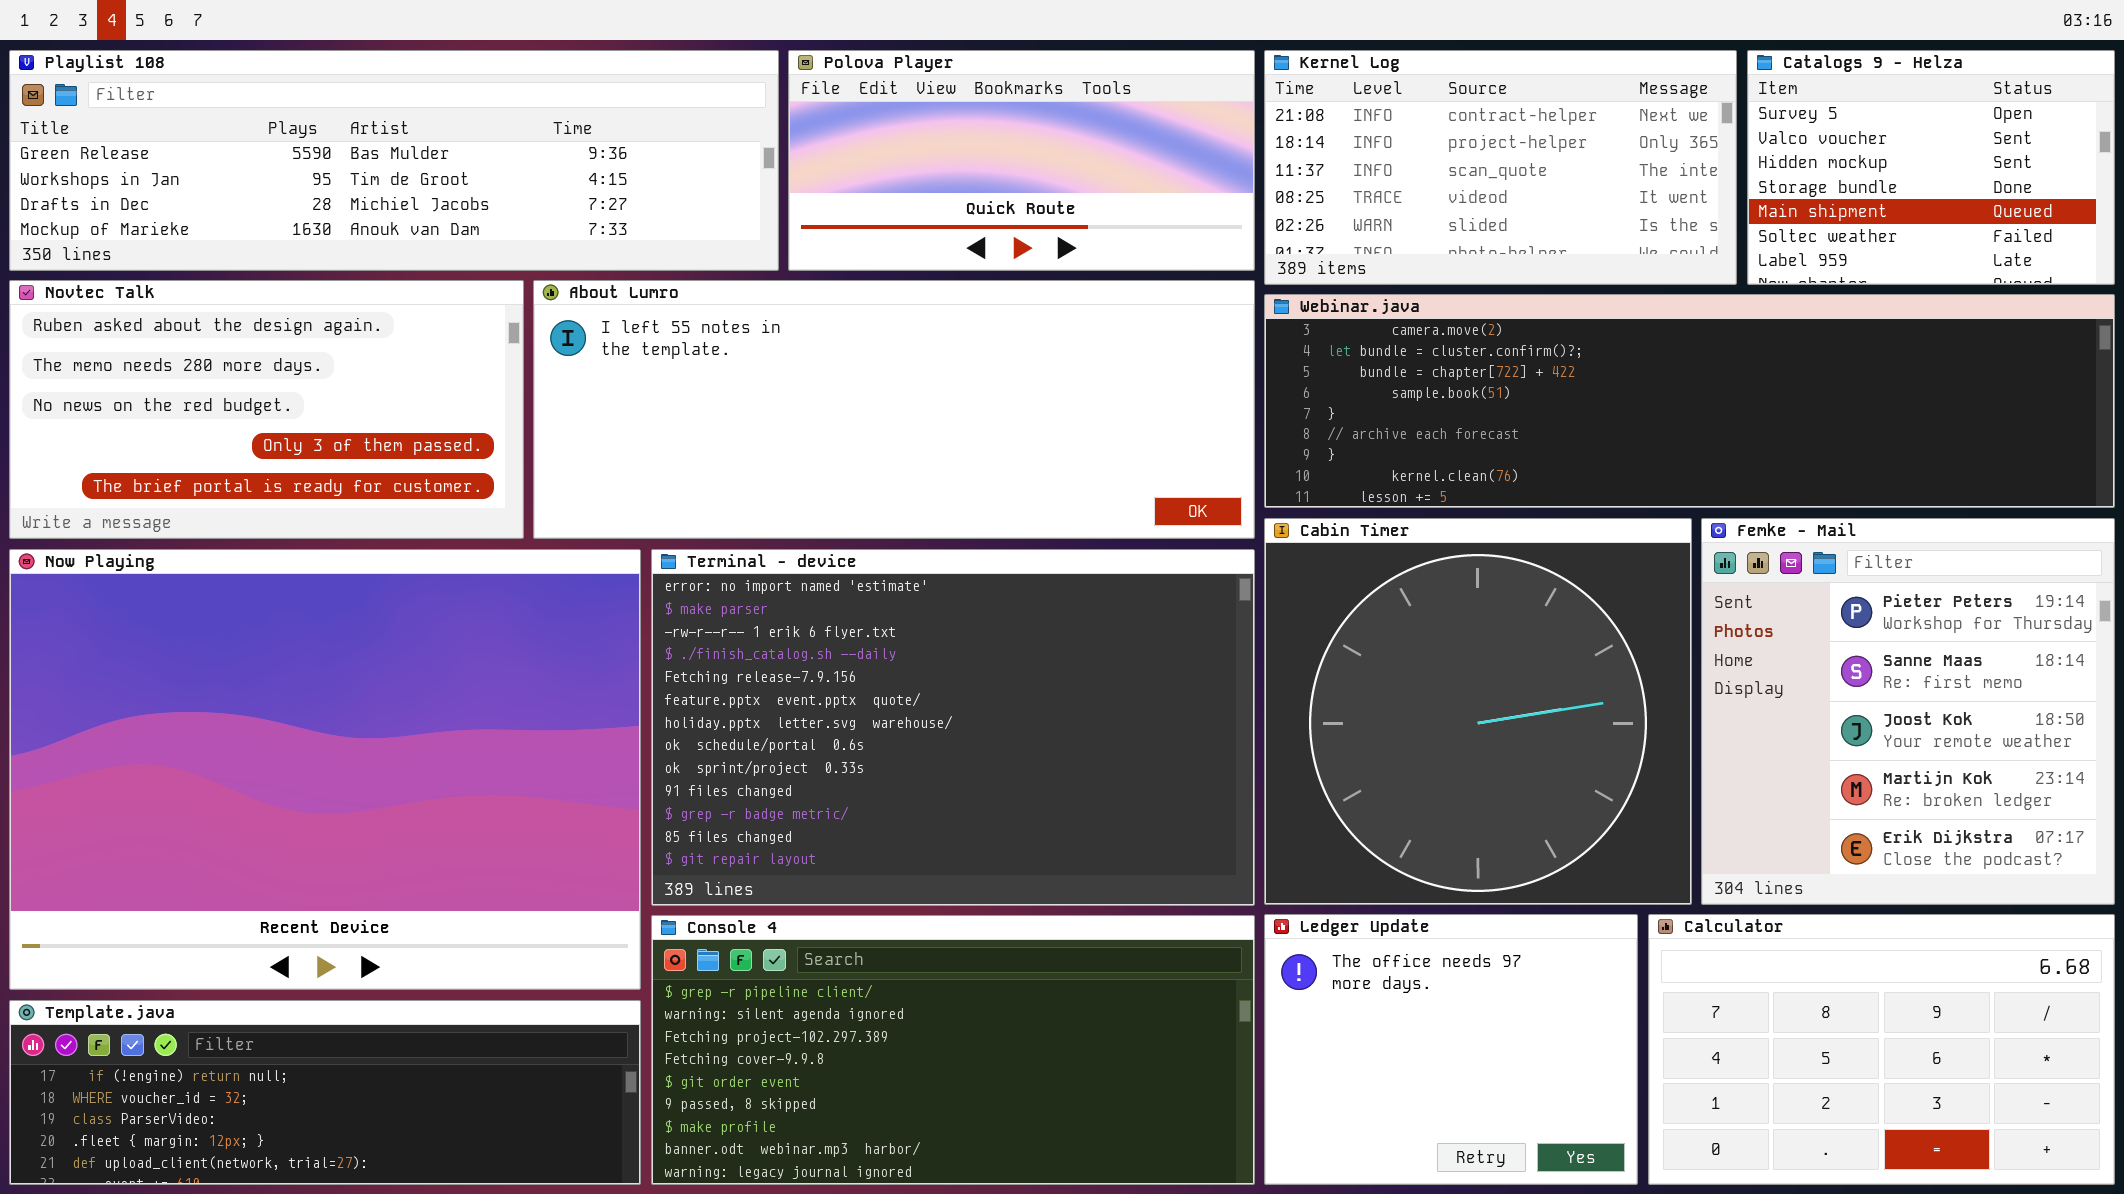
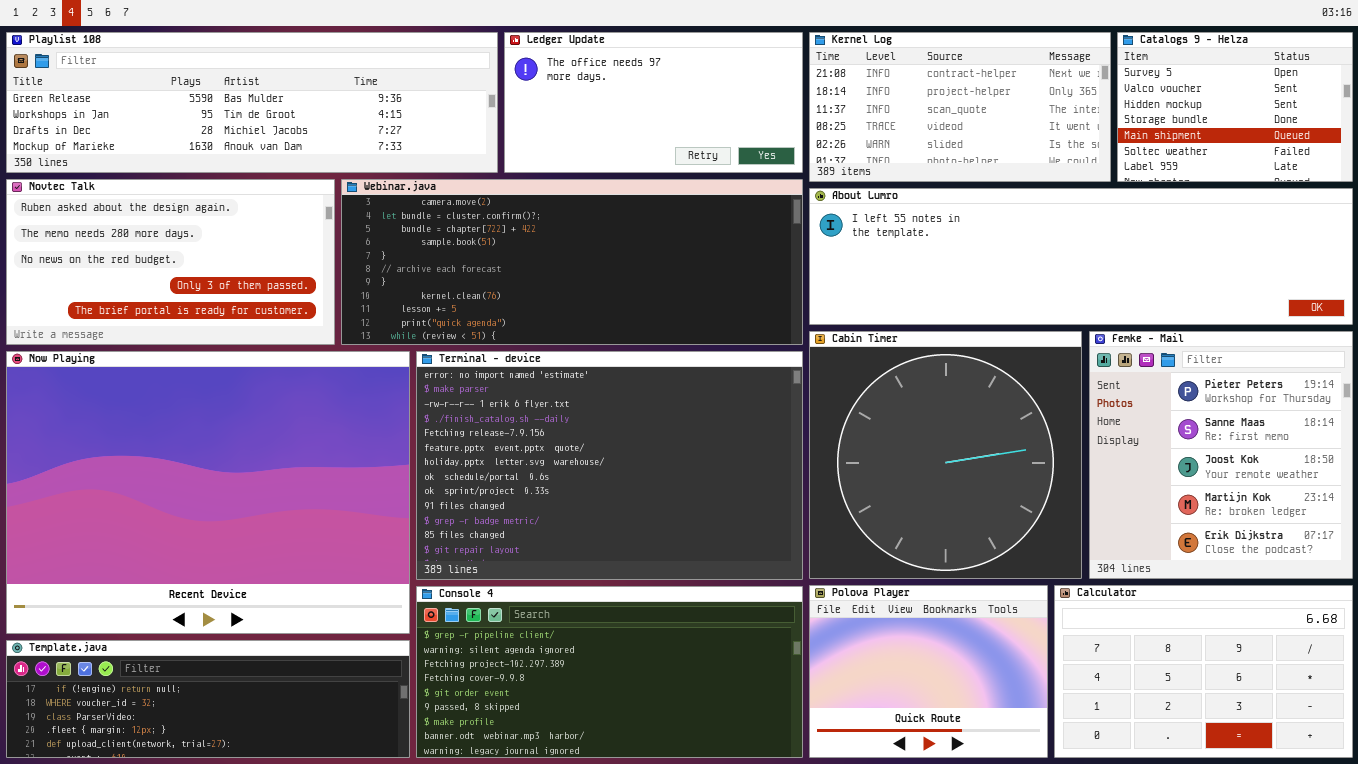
Polova Player: [788,50,1255,271] -> [809,585,1048,758], moved, resized
About Lumro: [533,280,1255,539] -> [809,188,1353,325], moved, resized
Webinar.java: [1264,294,2115,508] -> [341,179,803,345], moved, resized
Ledger Update: [1264,914,1638,1185] -> [504,32,803,173], moved, resized

